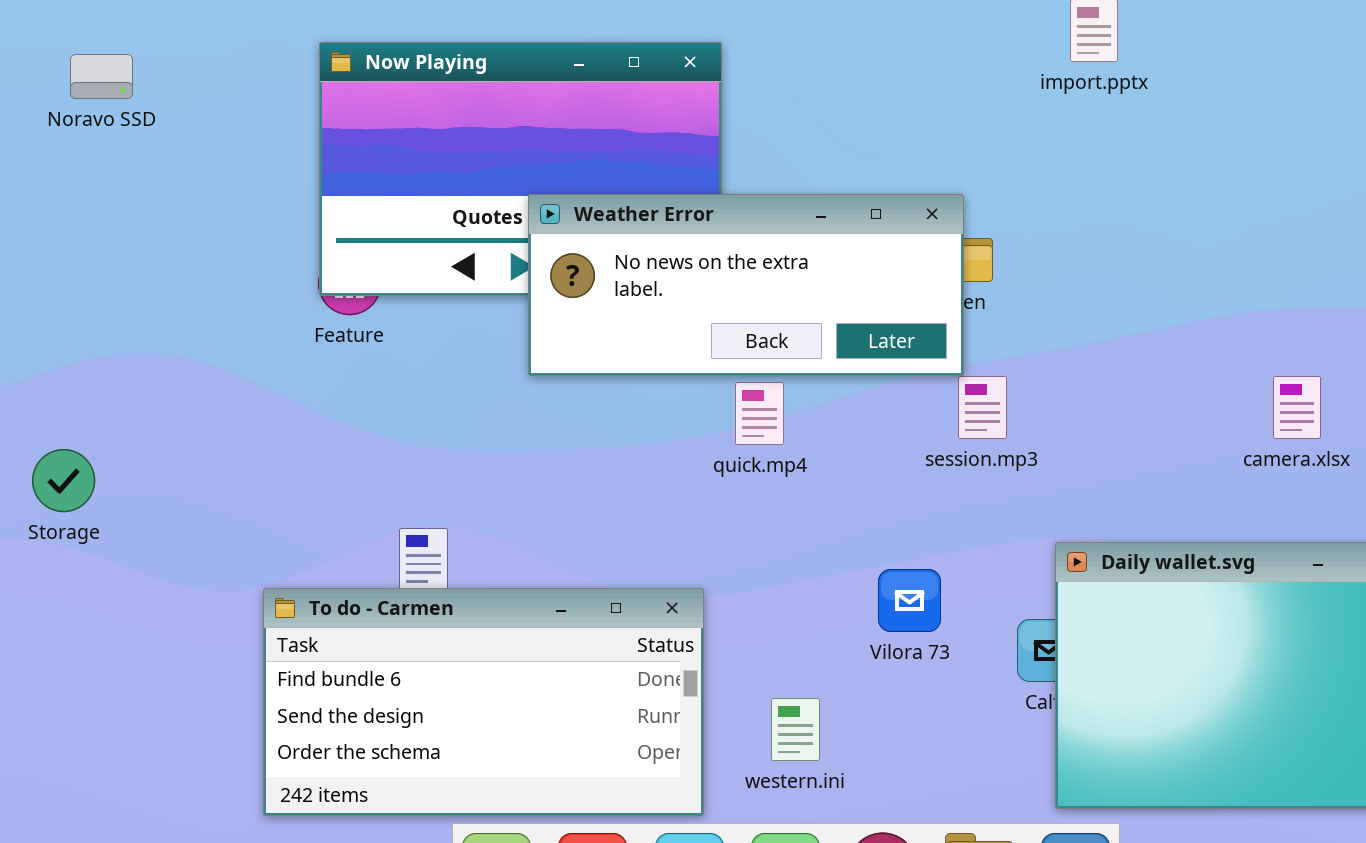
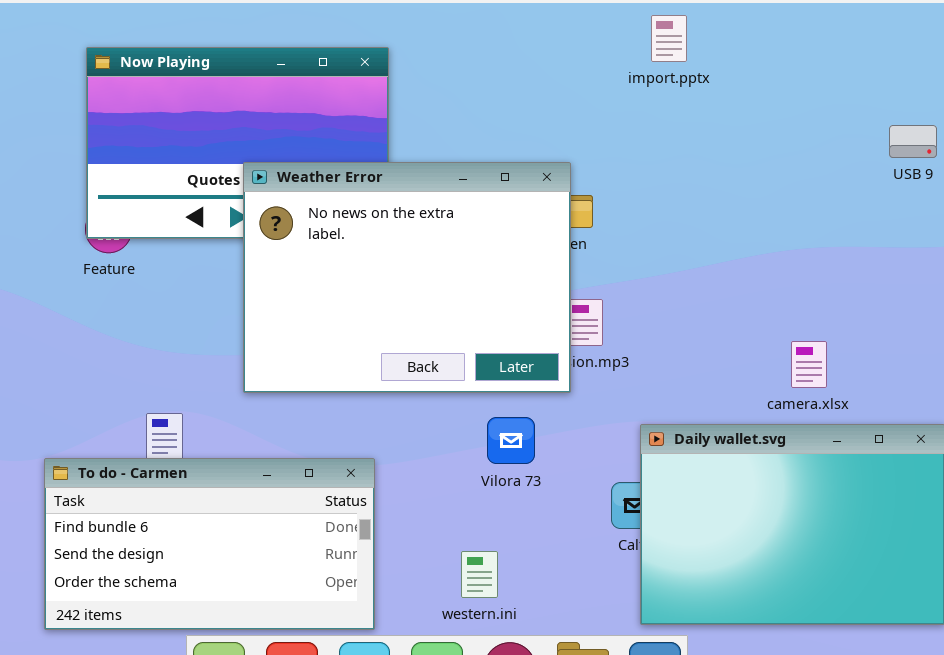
Weather Error: [528,194,964,376] -> [243,162,571,393], resized
camera.xlsx: [1273,376,1321,439] -> [791,341,827,388], moved
Vilora 73: [878,569,941,632] -> [487,417,535,464], moved
western.ini: [771,698,820,761] -> [461,551,498,598], moved

